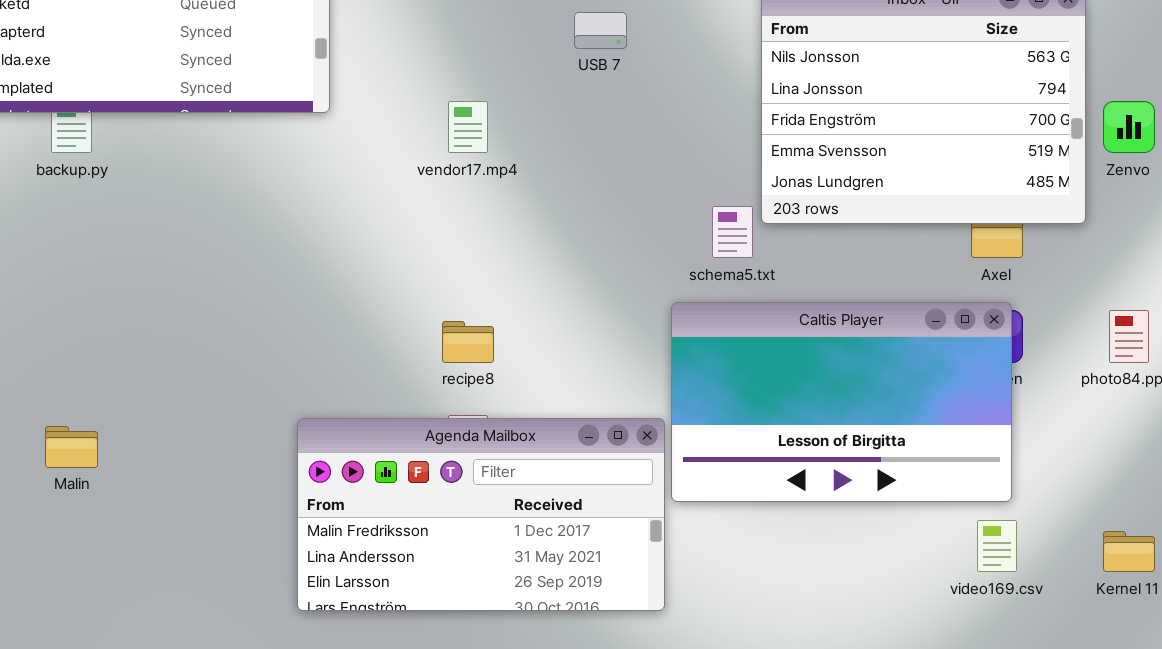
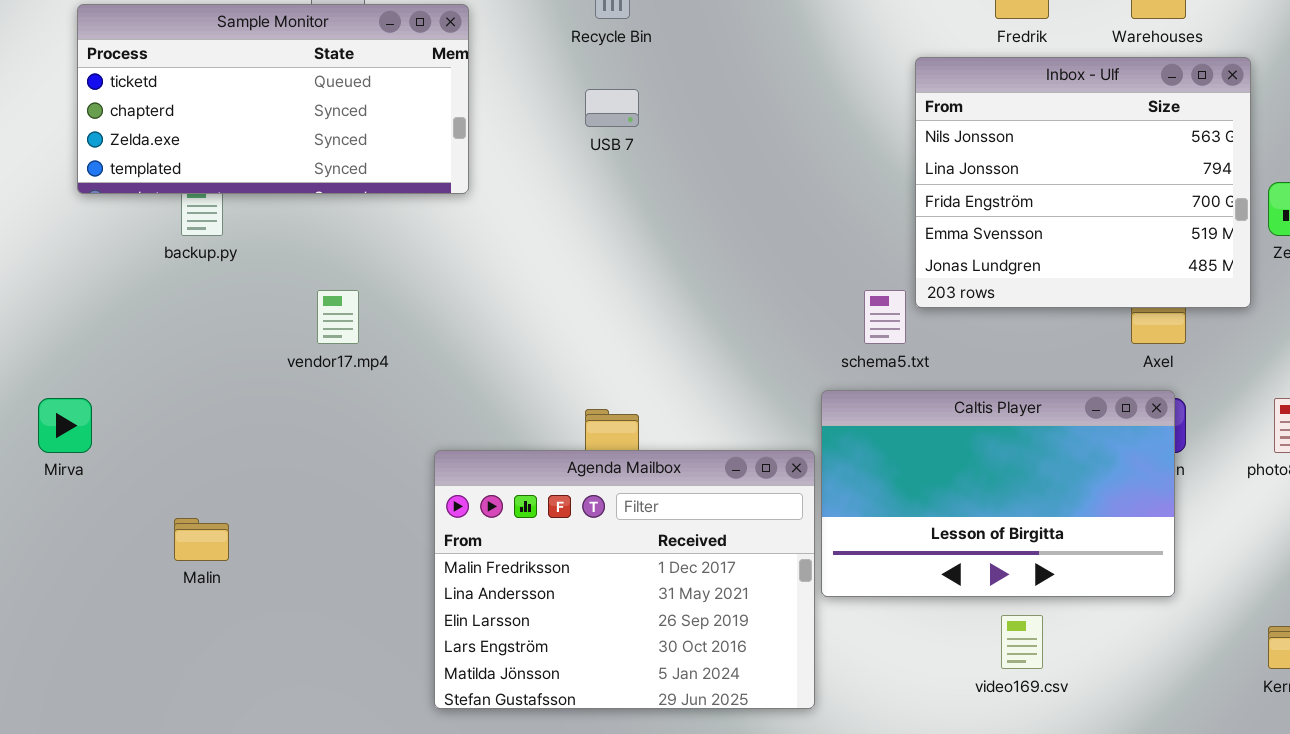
USB 7: [574,12,627,49] -> [585,89,639,127], moved
vendor17.mp4: [448,101,488,153] -> [317,290,359,344], moved
Agenda Mailbox: [297,418,665,611] -> [434,450,815,709], resized
video169.csv: [977,520,1017,572] -> [1001,615,1043,669], moved

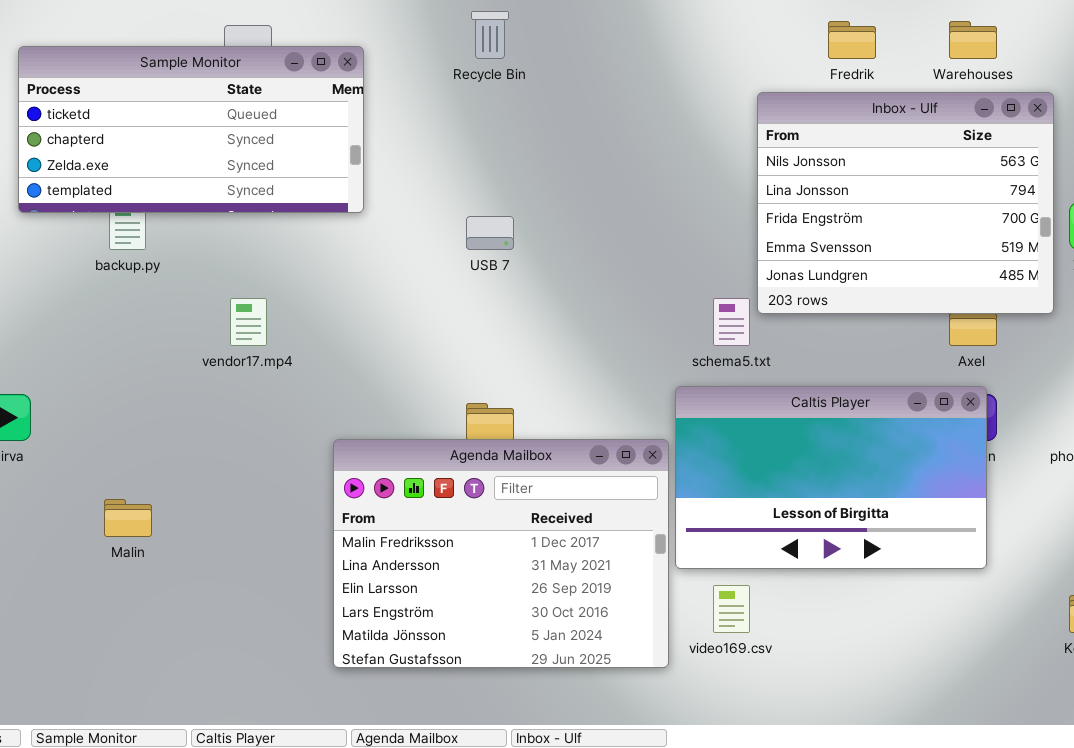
USB 7: [585,89,639,127] -> [466,216,514,250], moved
video169.csv: [1001,615,1043,669] -> [713,585,750,633], moved

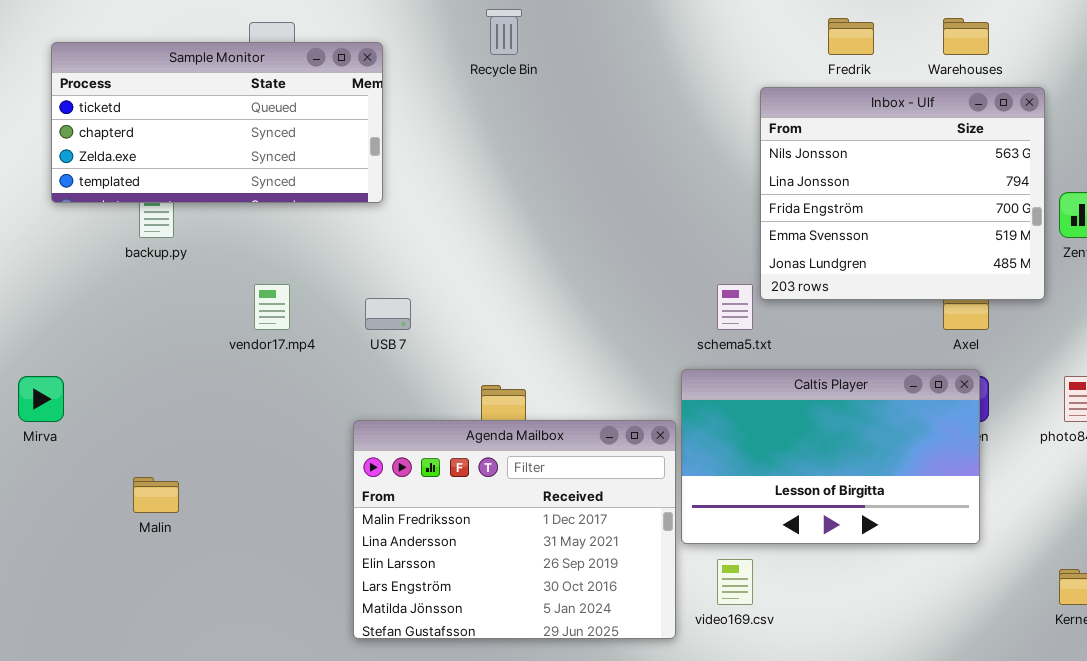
USB 7: [466,216,514,250] -> [365,298,411,330], moved

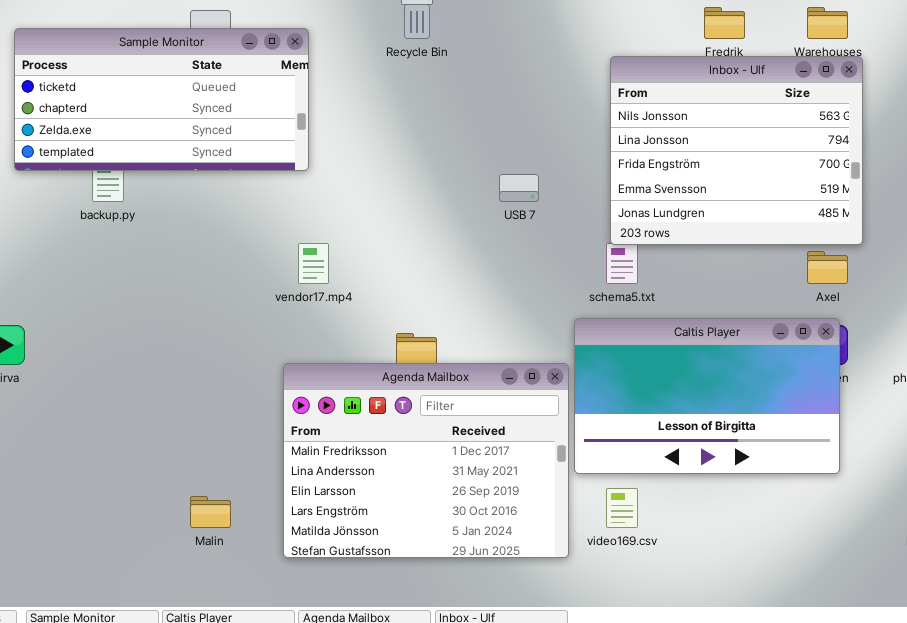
Inbox - Ulf: [760,87,1045,300] -> [610,56,863,245], moved
vendor17.mp4: [254,284,290,330] -> [298,243,329,284], moved
USB 7: [365,298,411,330] -> [499,174,539,202], moved
Malin: [133,477,179,513] -> [190,496,231,528], moved

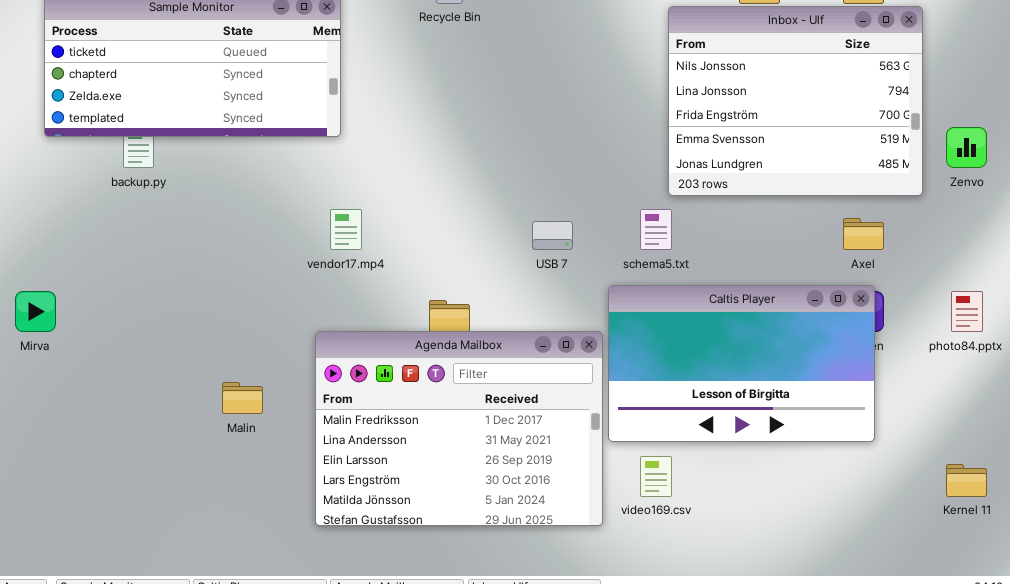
Inbox - Ulf: [610,56,863,245] -> [668,6,923,196], moved
USB 7: [499,174,539,202] -> [532,221,573,250], moved
Malin: [190,496,231,528] -> [222,382,263,414], moved

